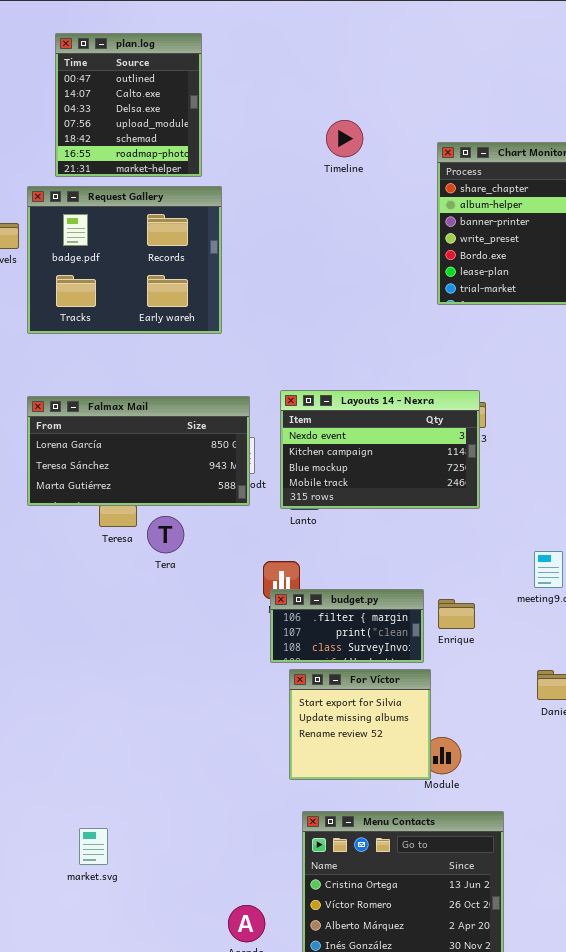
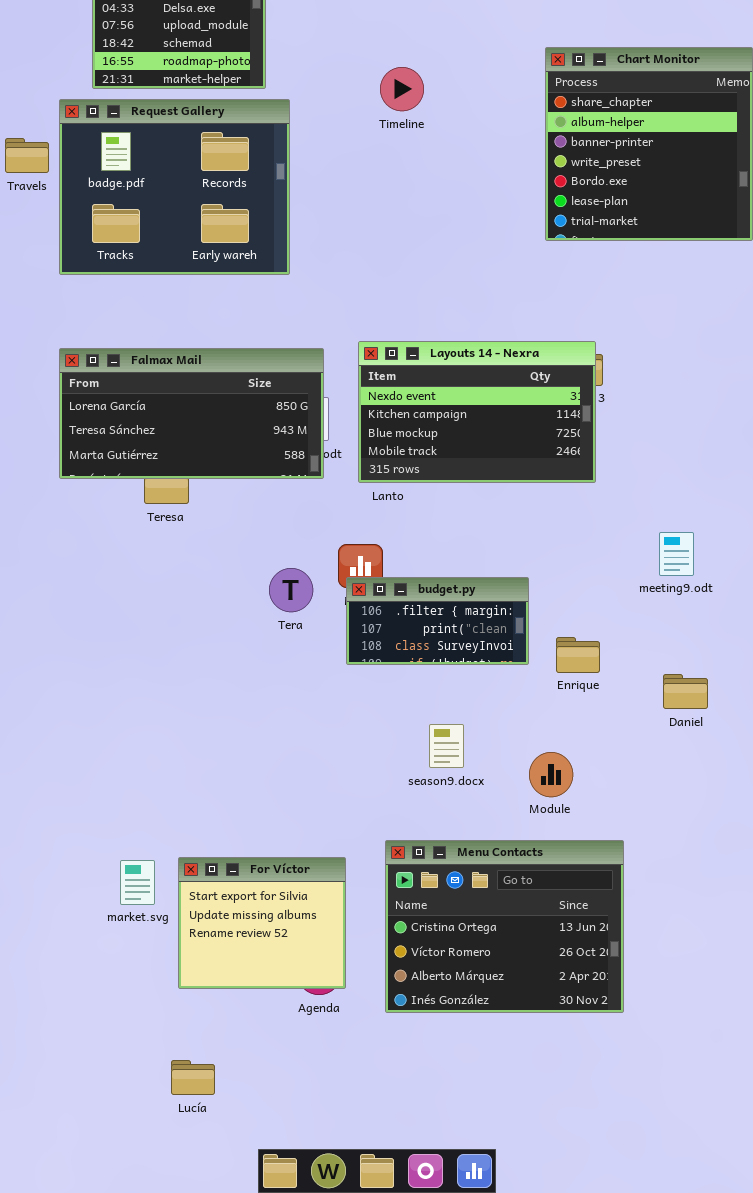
Timeline: [326,120,363,157] -> [380,67,424,111], moved
Tera: [147,516,184,553] -> [269,568,313,612], moved
Enrique: [438,599,475,629] -> [556,637,600,673], moved
For Víctor: [289,669,431,780] -> [178,857,346,989], moved

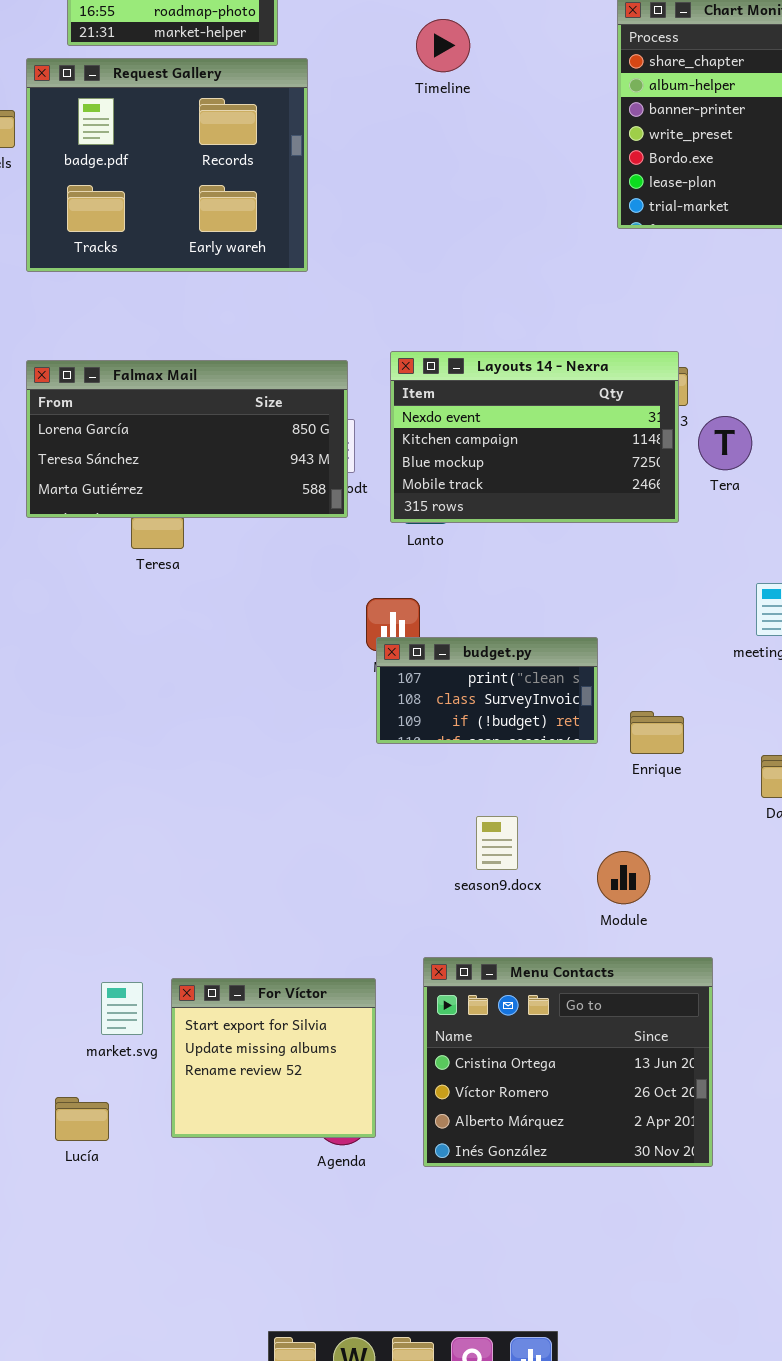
Tera: [269,568,313,612] -> [698,416,752,470], moved
budget.py: [346,577,529,665] -> [376,637,598,744], scrolled down 1 row
Lucía: [171,1060,215,1095] -> [55,1097,109,1141], moved

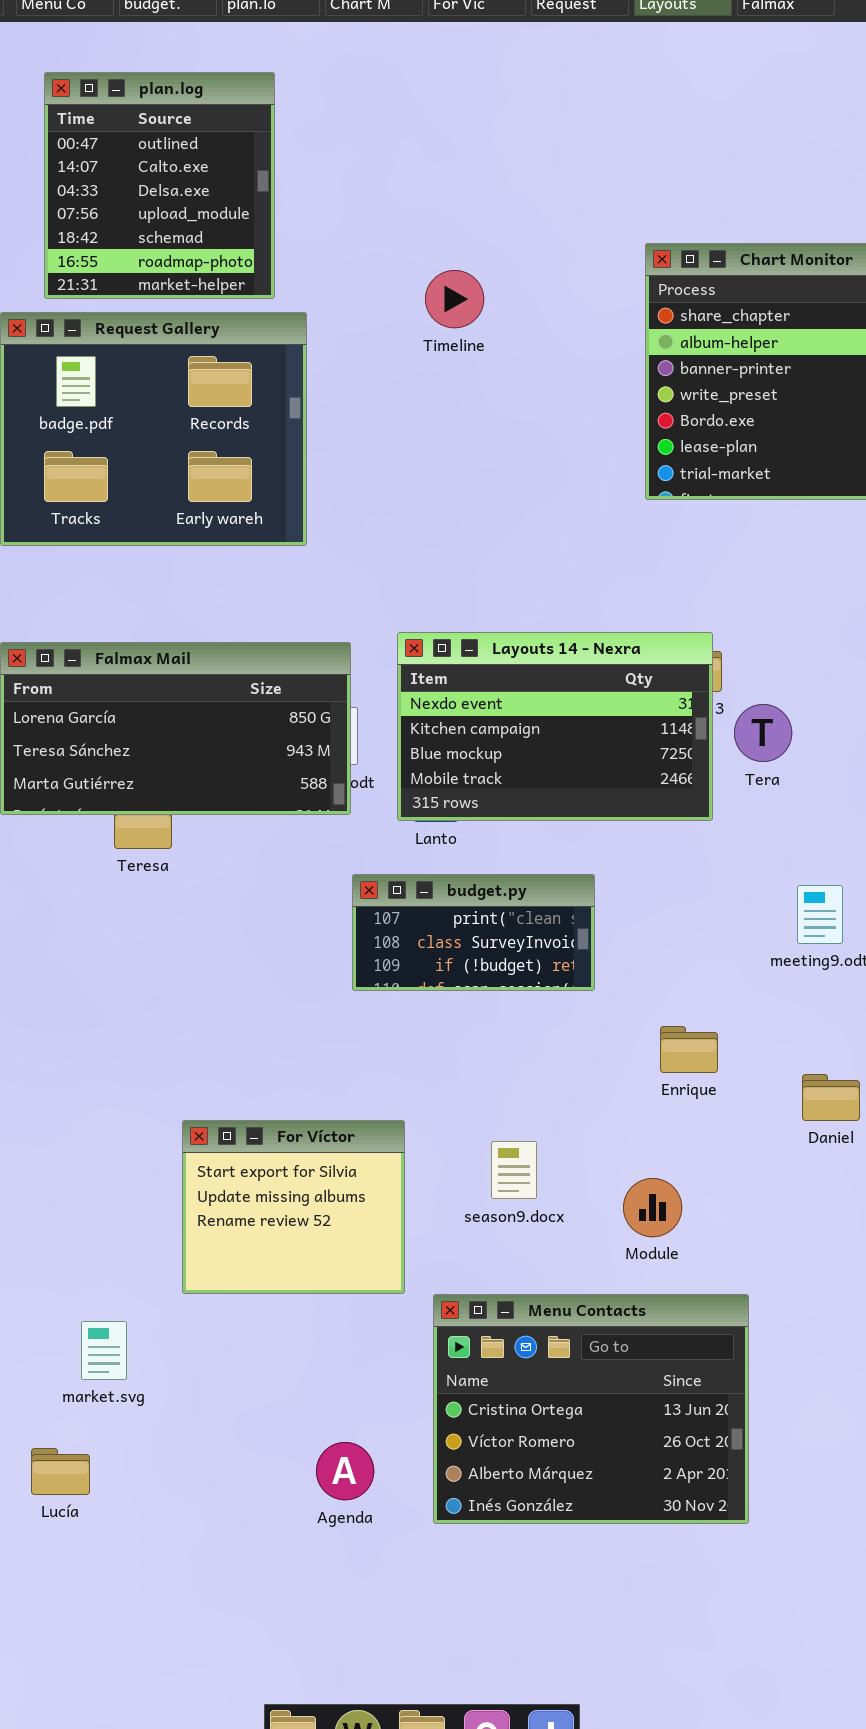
budget.py: [376,637,598,744] -> [352,874,595,991], moved
For Víctor: [171,978,376,1138] -> [182,1120,405,1294], moved

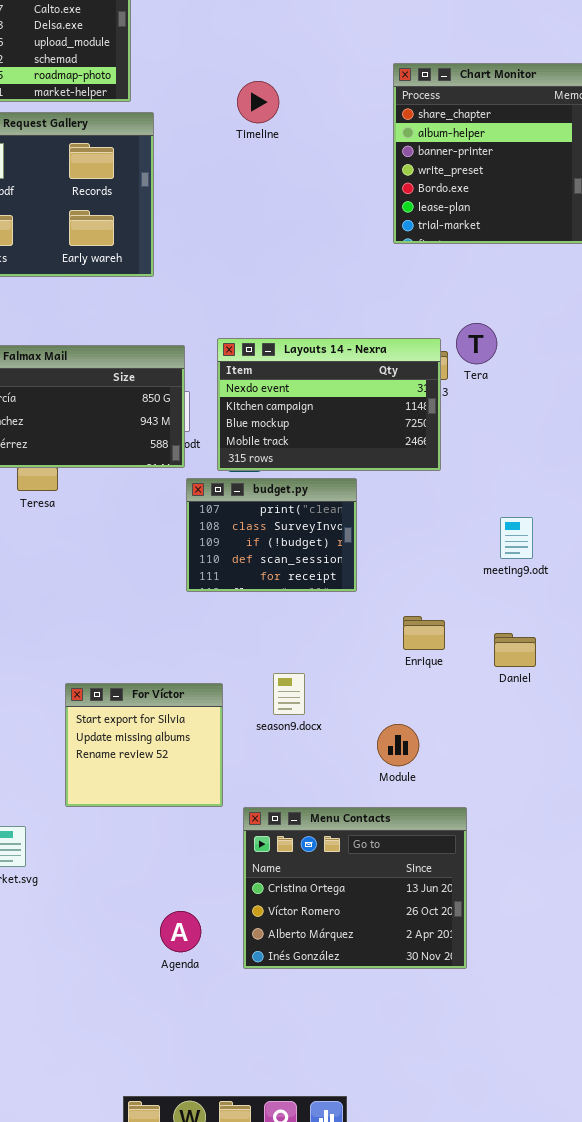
Tera: [734,704,792,762] -> [456,323,497,364], moved
budget.py: [352,874,595,991] -> [186,478,357,592], resized
Daniel: [802,1074,860,1121] -> [494,633,536,667], moved
season9.docx: [491,1141,537,1199] -> [273,673,305,715], moved

